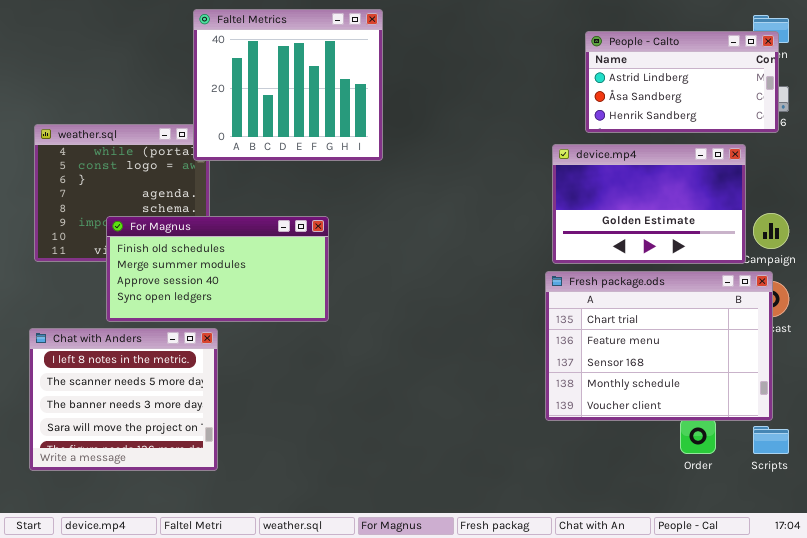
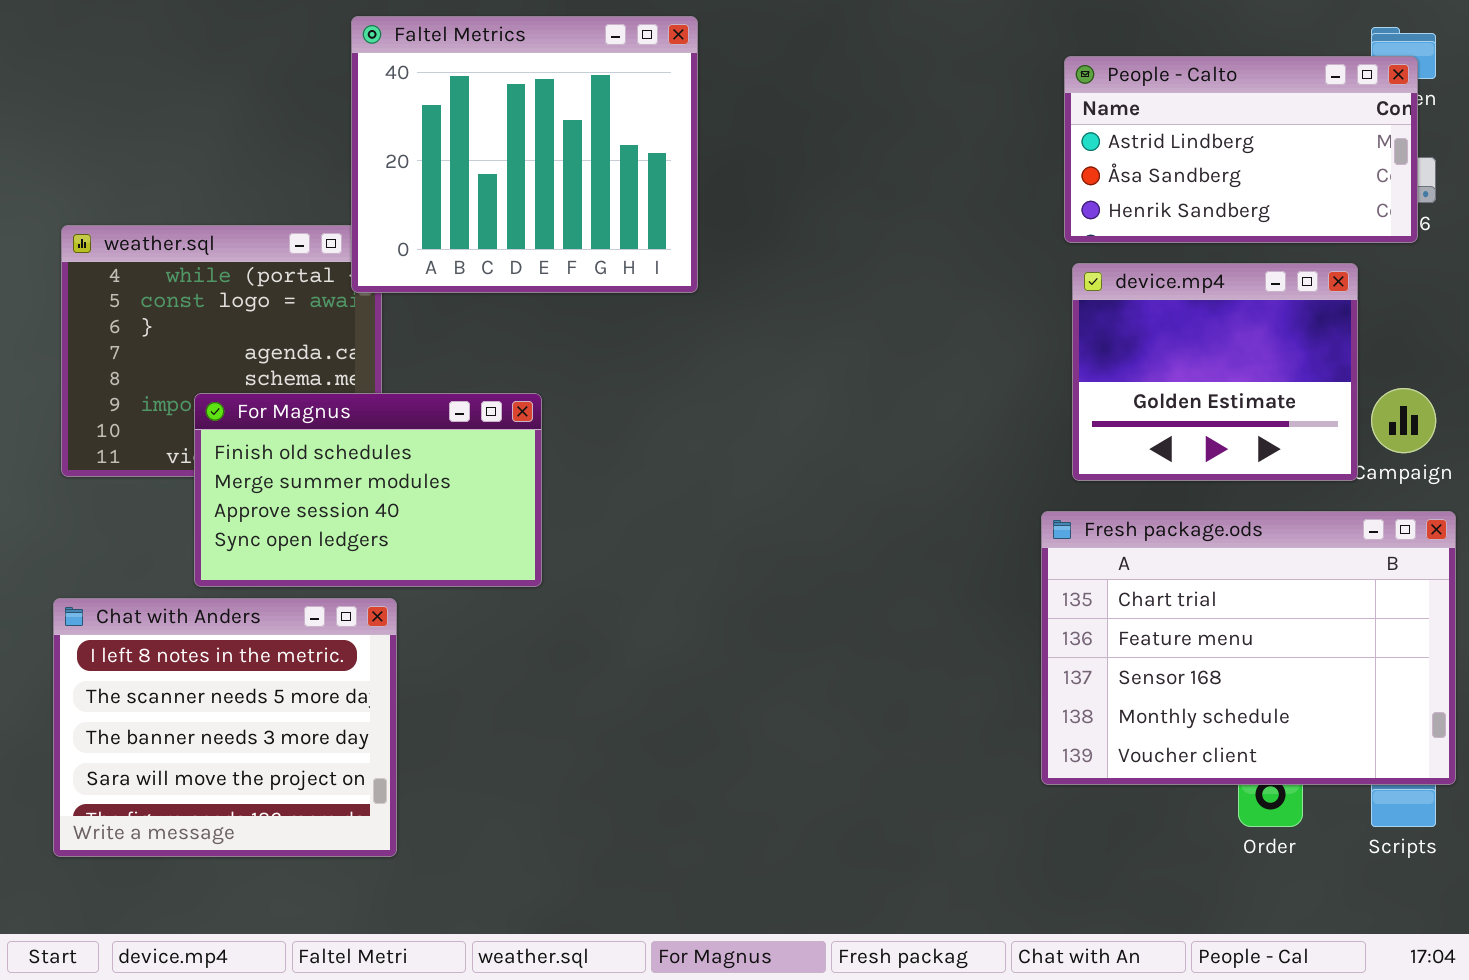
device.mp4: [552,144,746,264] -> [1072,263,1358,481], resized
For Magnus: [106,216,329,322] -> [194,393,542,587], resized
Fresh package.ods: [545,271,773,421] -> [1041,511,1456,785], moved

